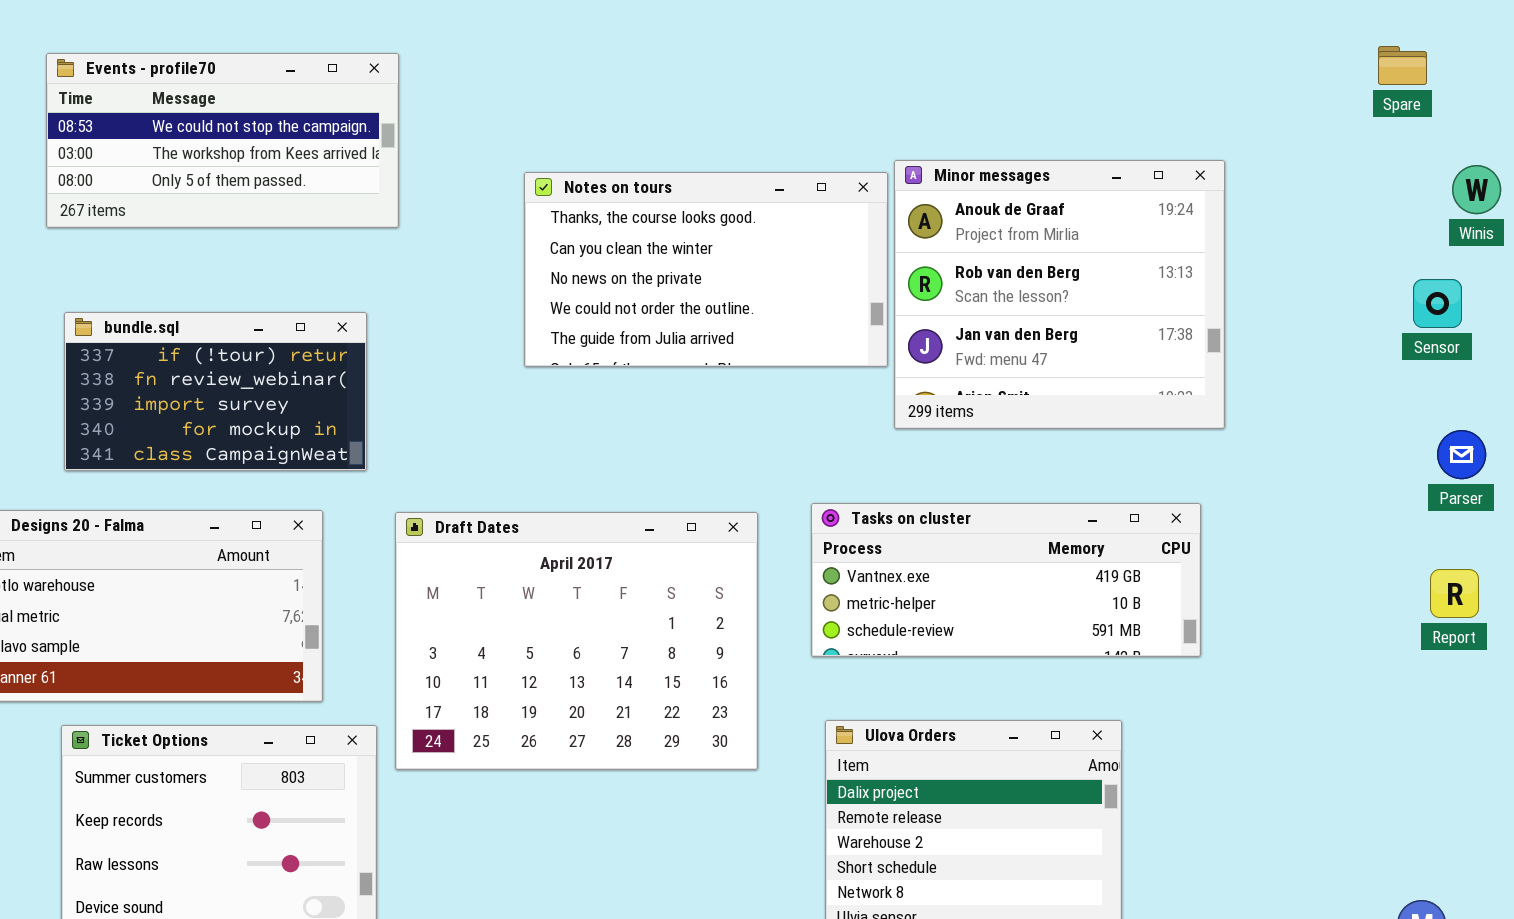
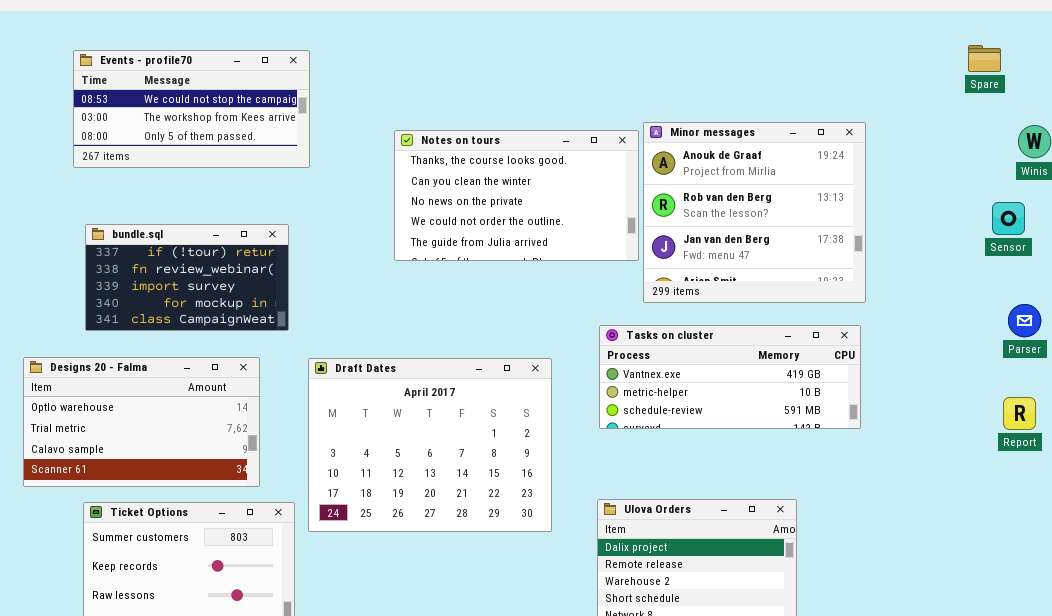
Tasks on cluster: [811,503,1201,657] -> [599,325,861,429], moved

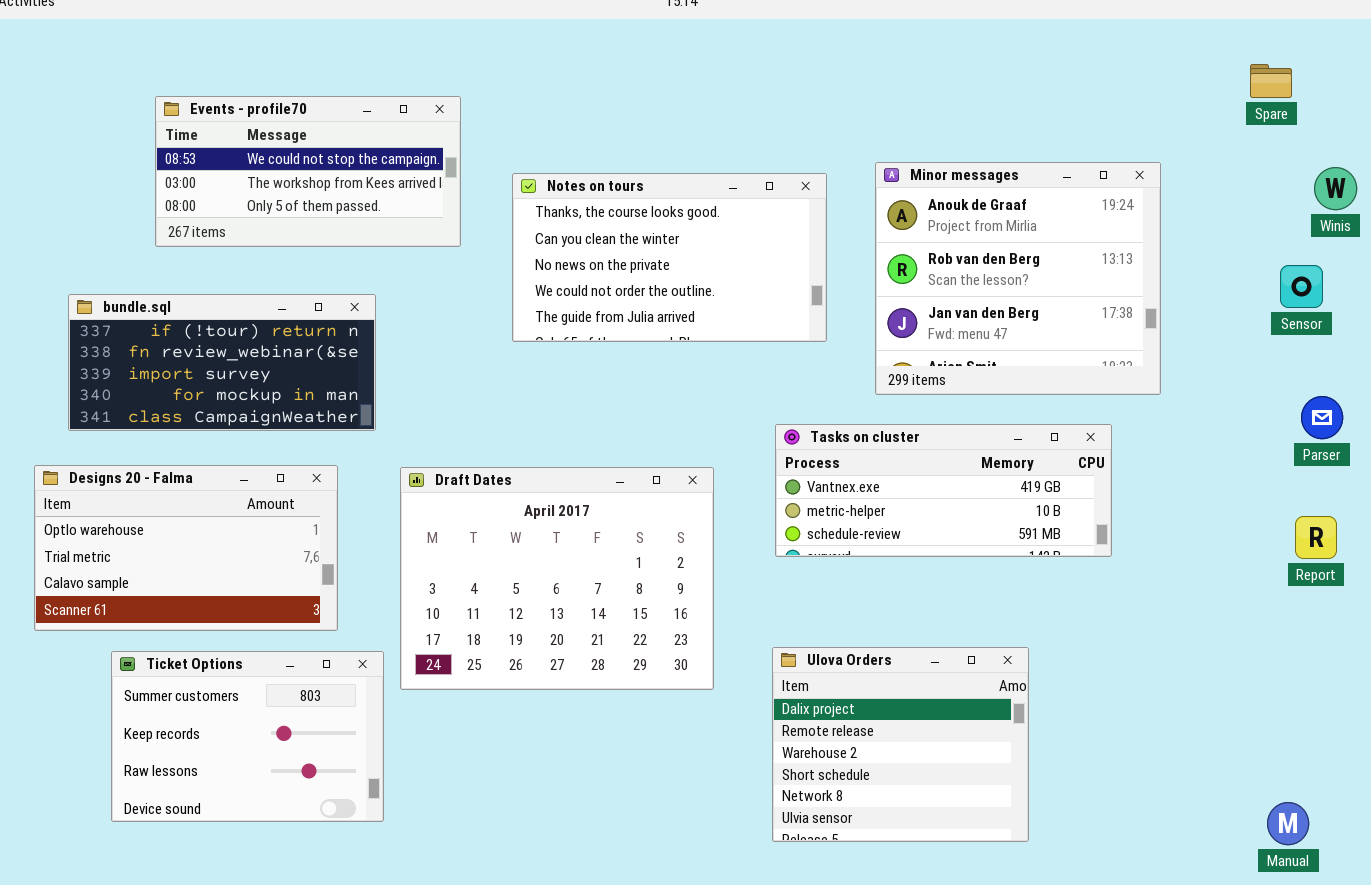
Events - profile70: [73,50,310,168] -> [155,96,461,247], moved
Minor messages: [643,122,866,303] -> [875,162,1161,395], moved
bundle.sql: [85,224,289,331] -> [68,294,376,431], resized

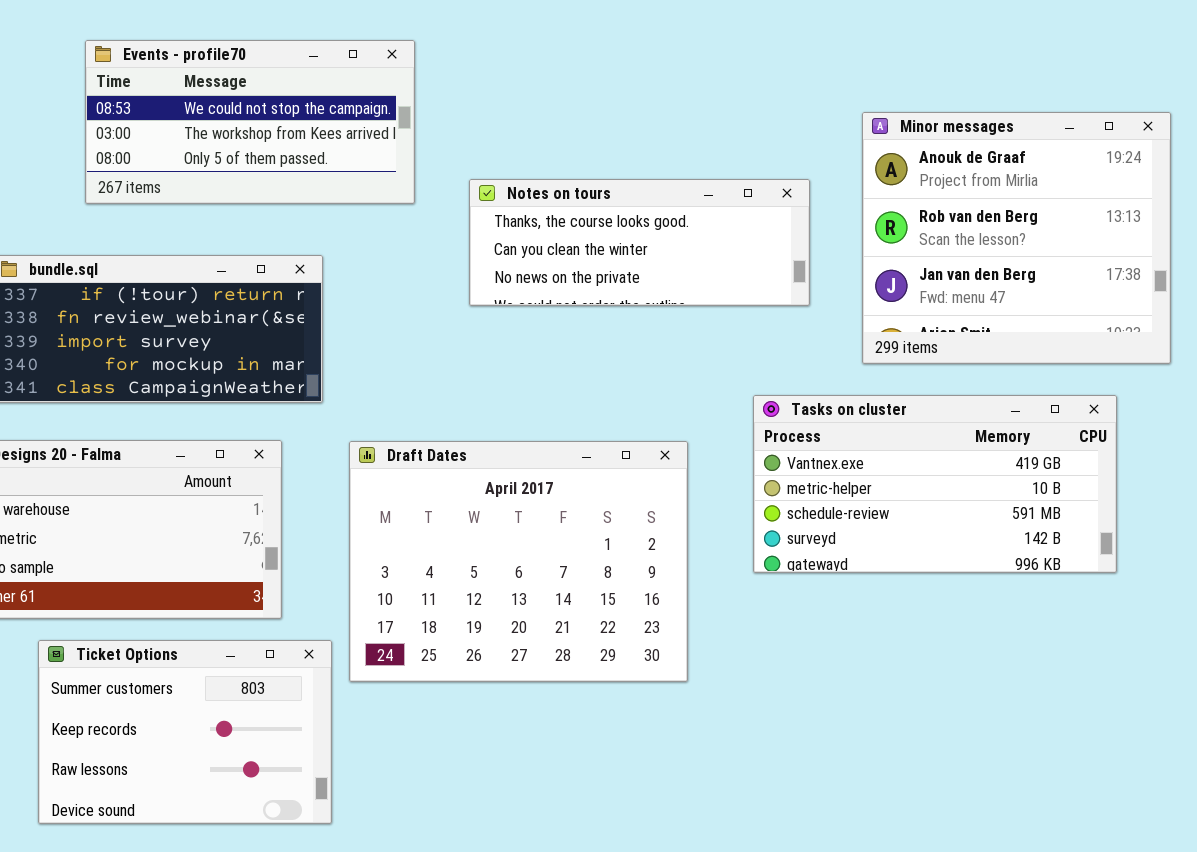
Notes on tours: [512,173,827,342] -> [469,179,810,306], resized
Tasks on cluster: [775,424,1112,557] -> [753,395,1117,573], resized
Ulova Orders: [772,647,1029,842] -> none, closed

